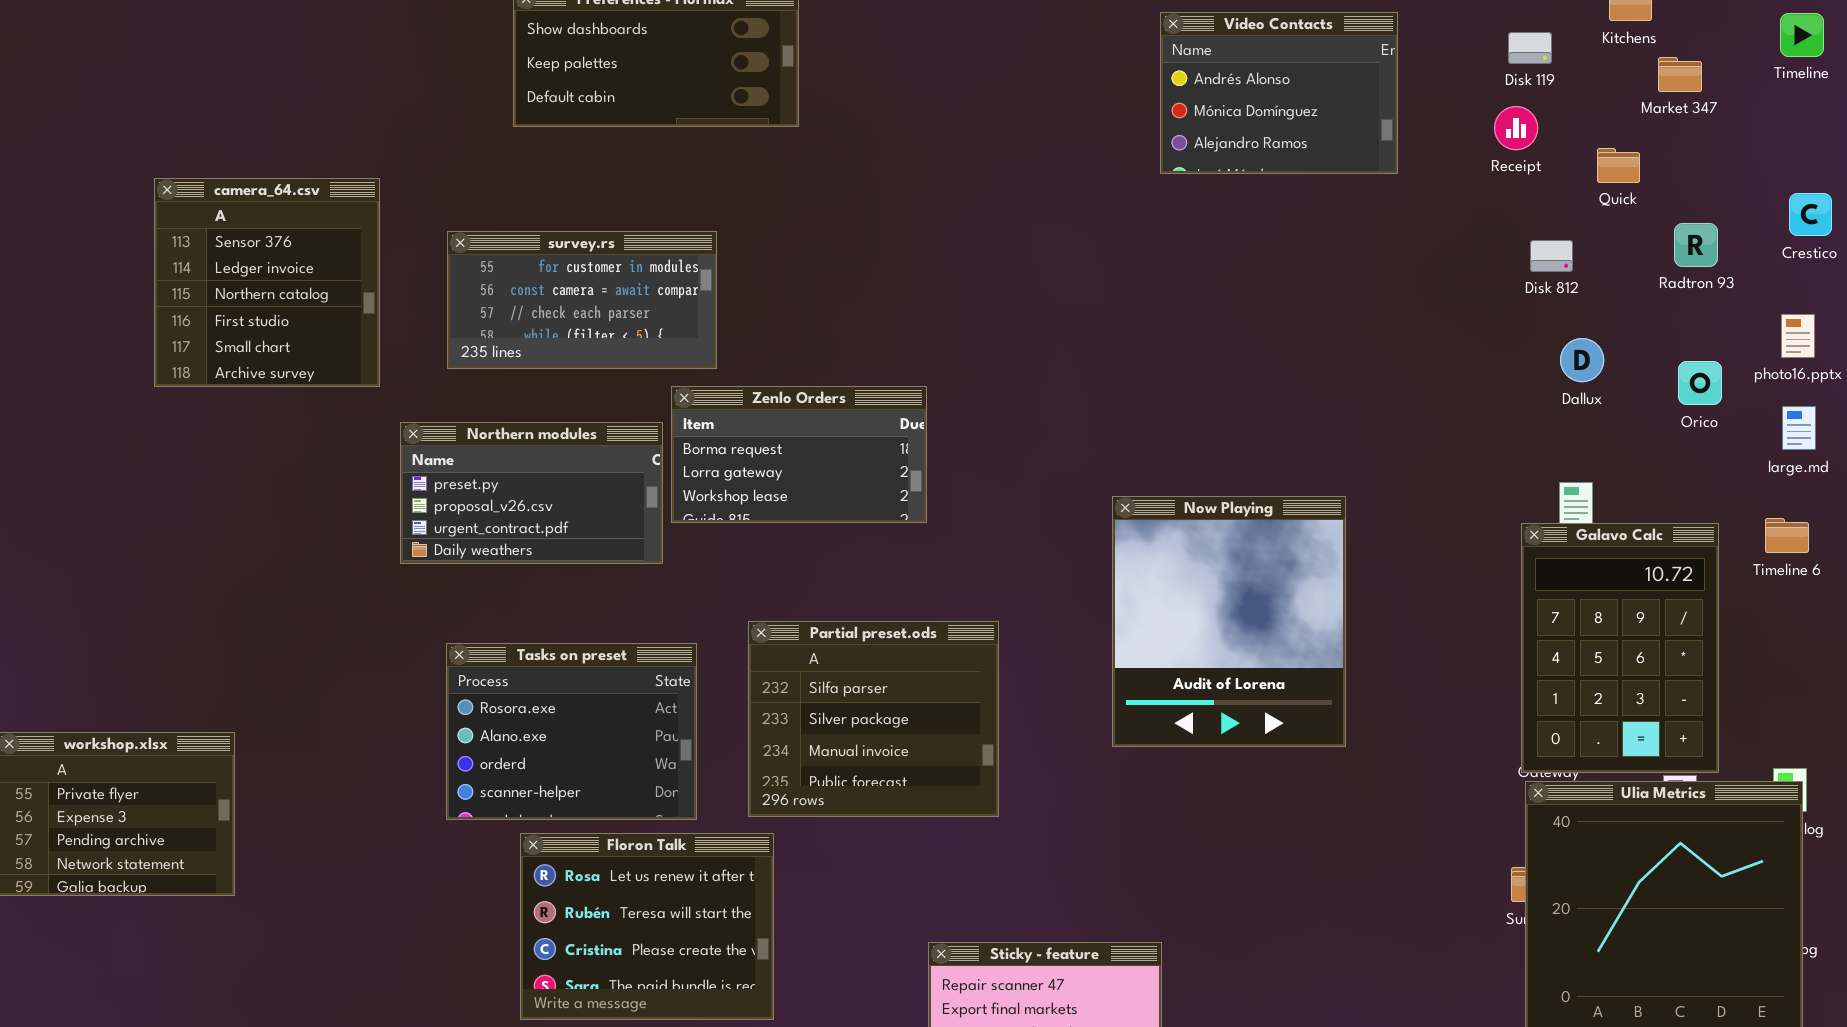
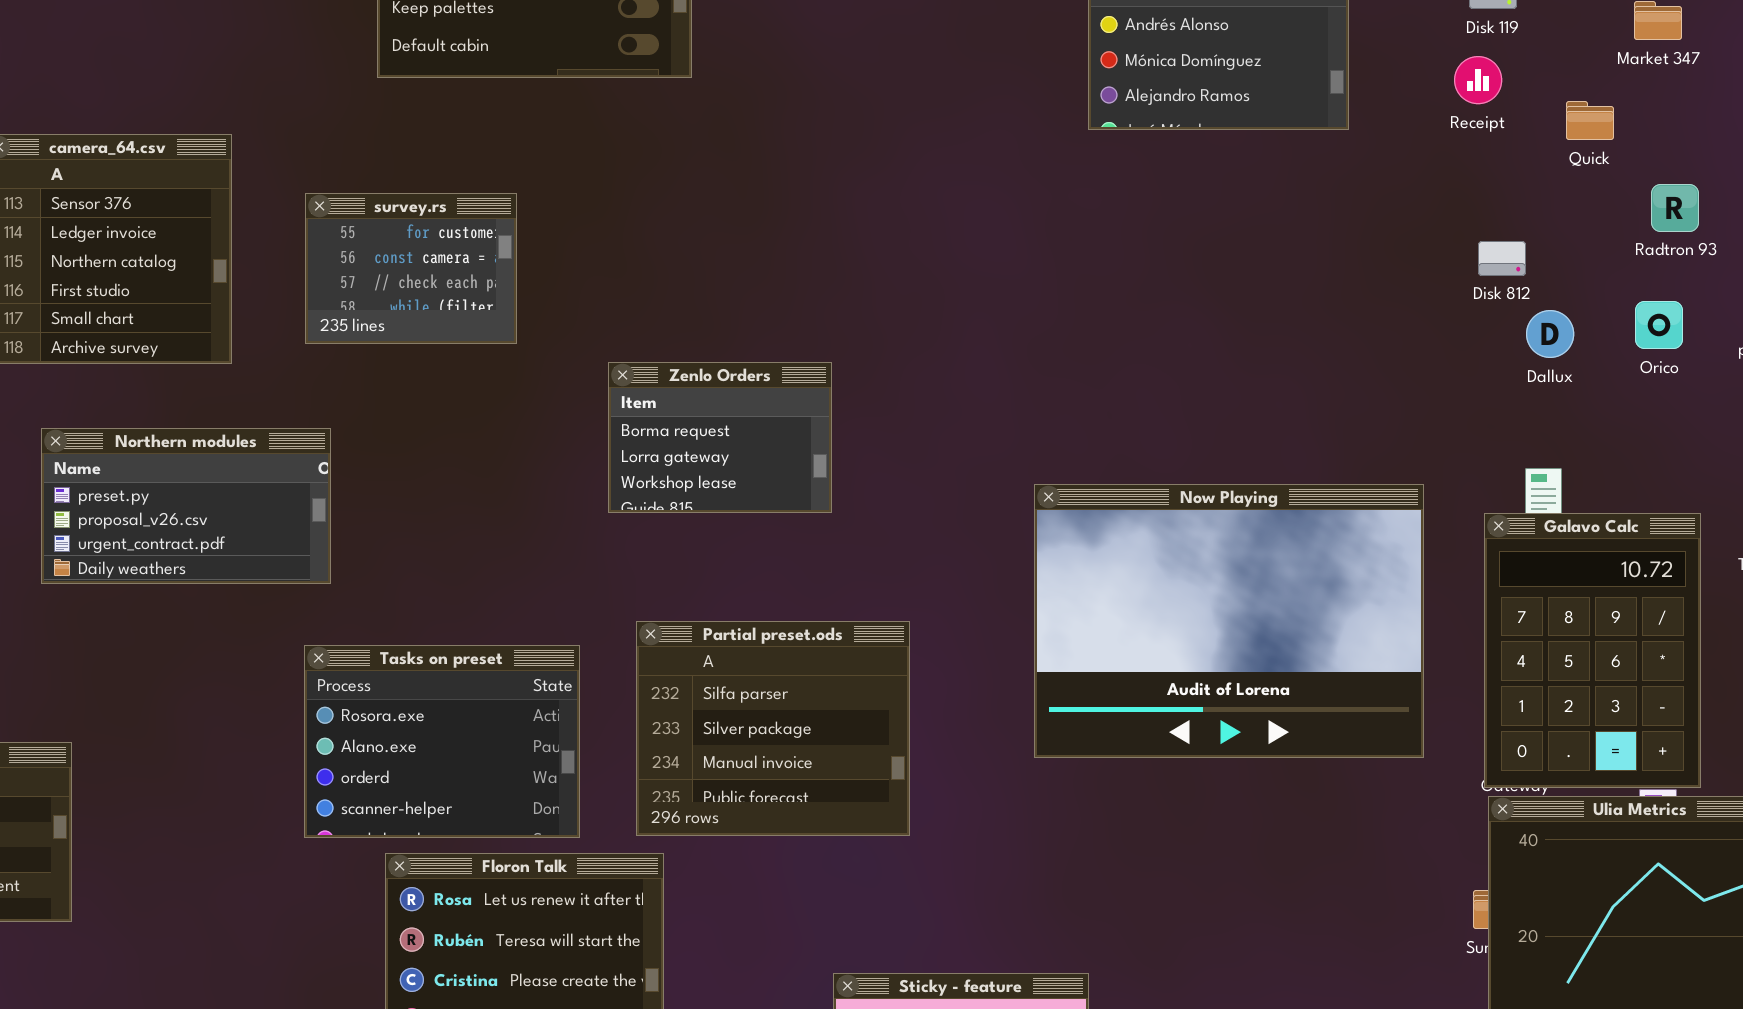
survey.rs: [447,231,717,369] -> [305,193,517,344], resized
Disk 812: [1530,240,1573,272] -> [1478,241,1526,276], moved
Orico: [1678,361,1722,405] -> [1635,301,1683,349], moved
Zenlo Orders: [671,386,927,523] -> [608,362,832,513], resized
Northern modules: [400,422,663,564] -> [41,428,331,584], moved
Now Playing: [1112,496,1346,747] -> [1034,484,1424,758], resized

